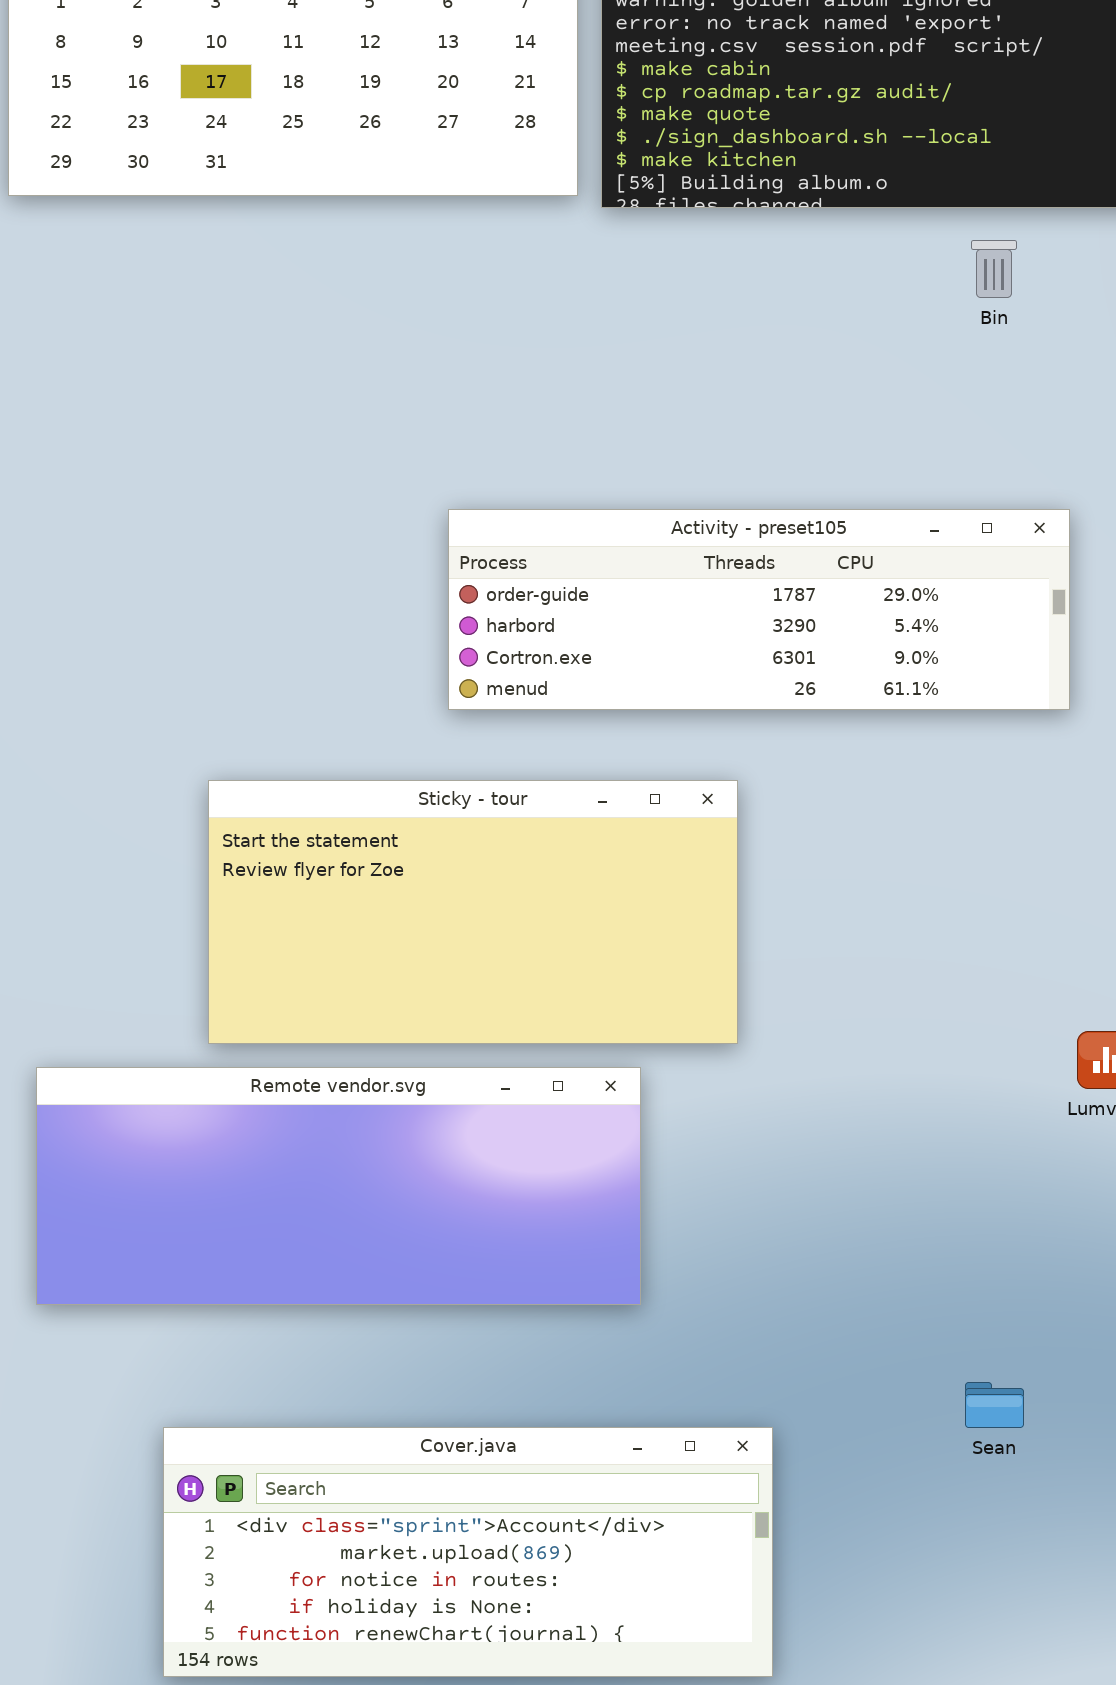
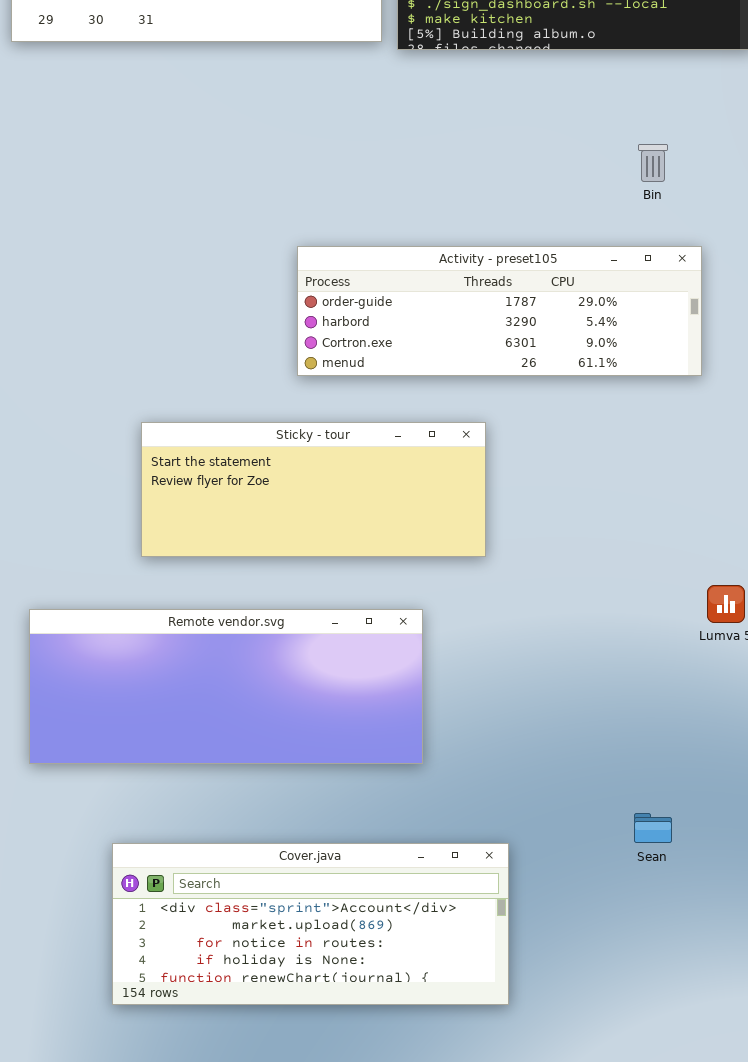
Bin: [971,240,1017,298] -> [638,144,668,182], moved
Sticky - tour: [208,780,738,1044] -> [141,422,486,557], resized

